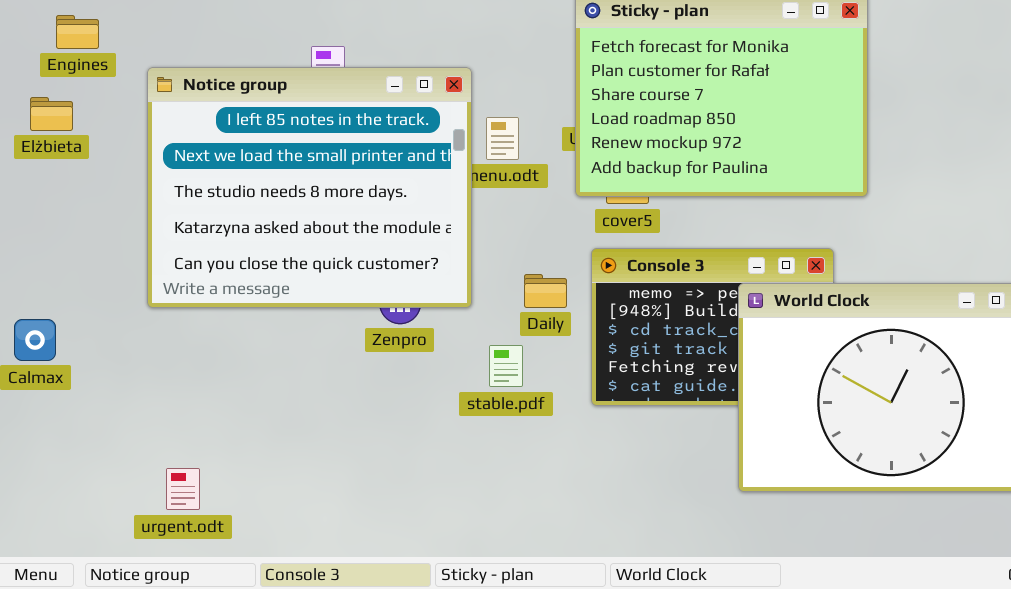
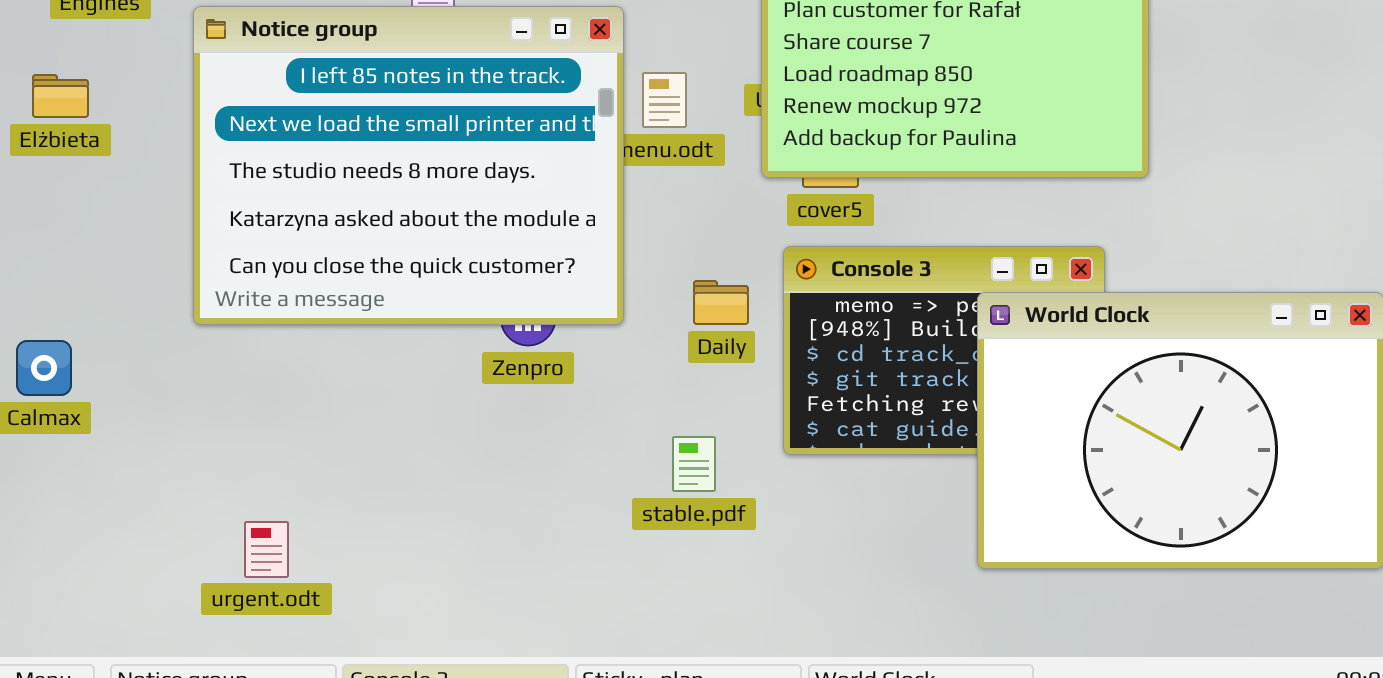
Elżbieta: [30,97,73,131] -> [32,74,89,118], moved
stable.pdf: [489,345,523,387] -> [672,436,716,492], moved
urgent.odt: [166,468,200,510] -> [244,521,289,578], moved

